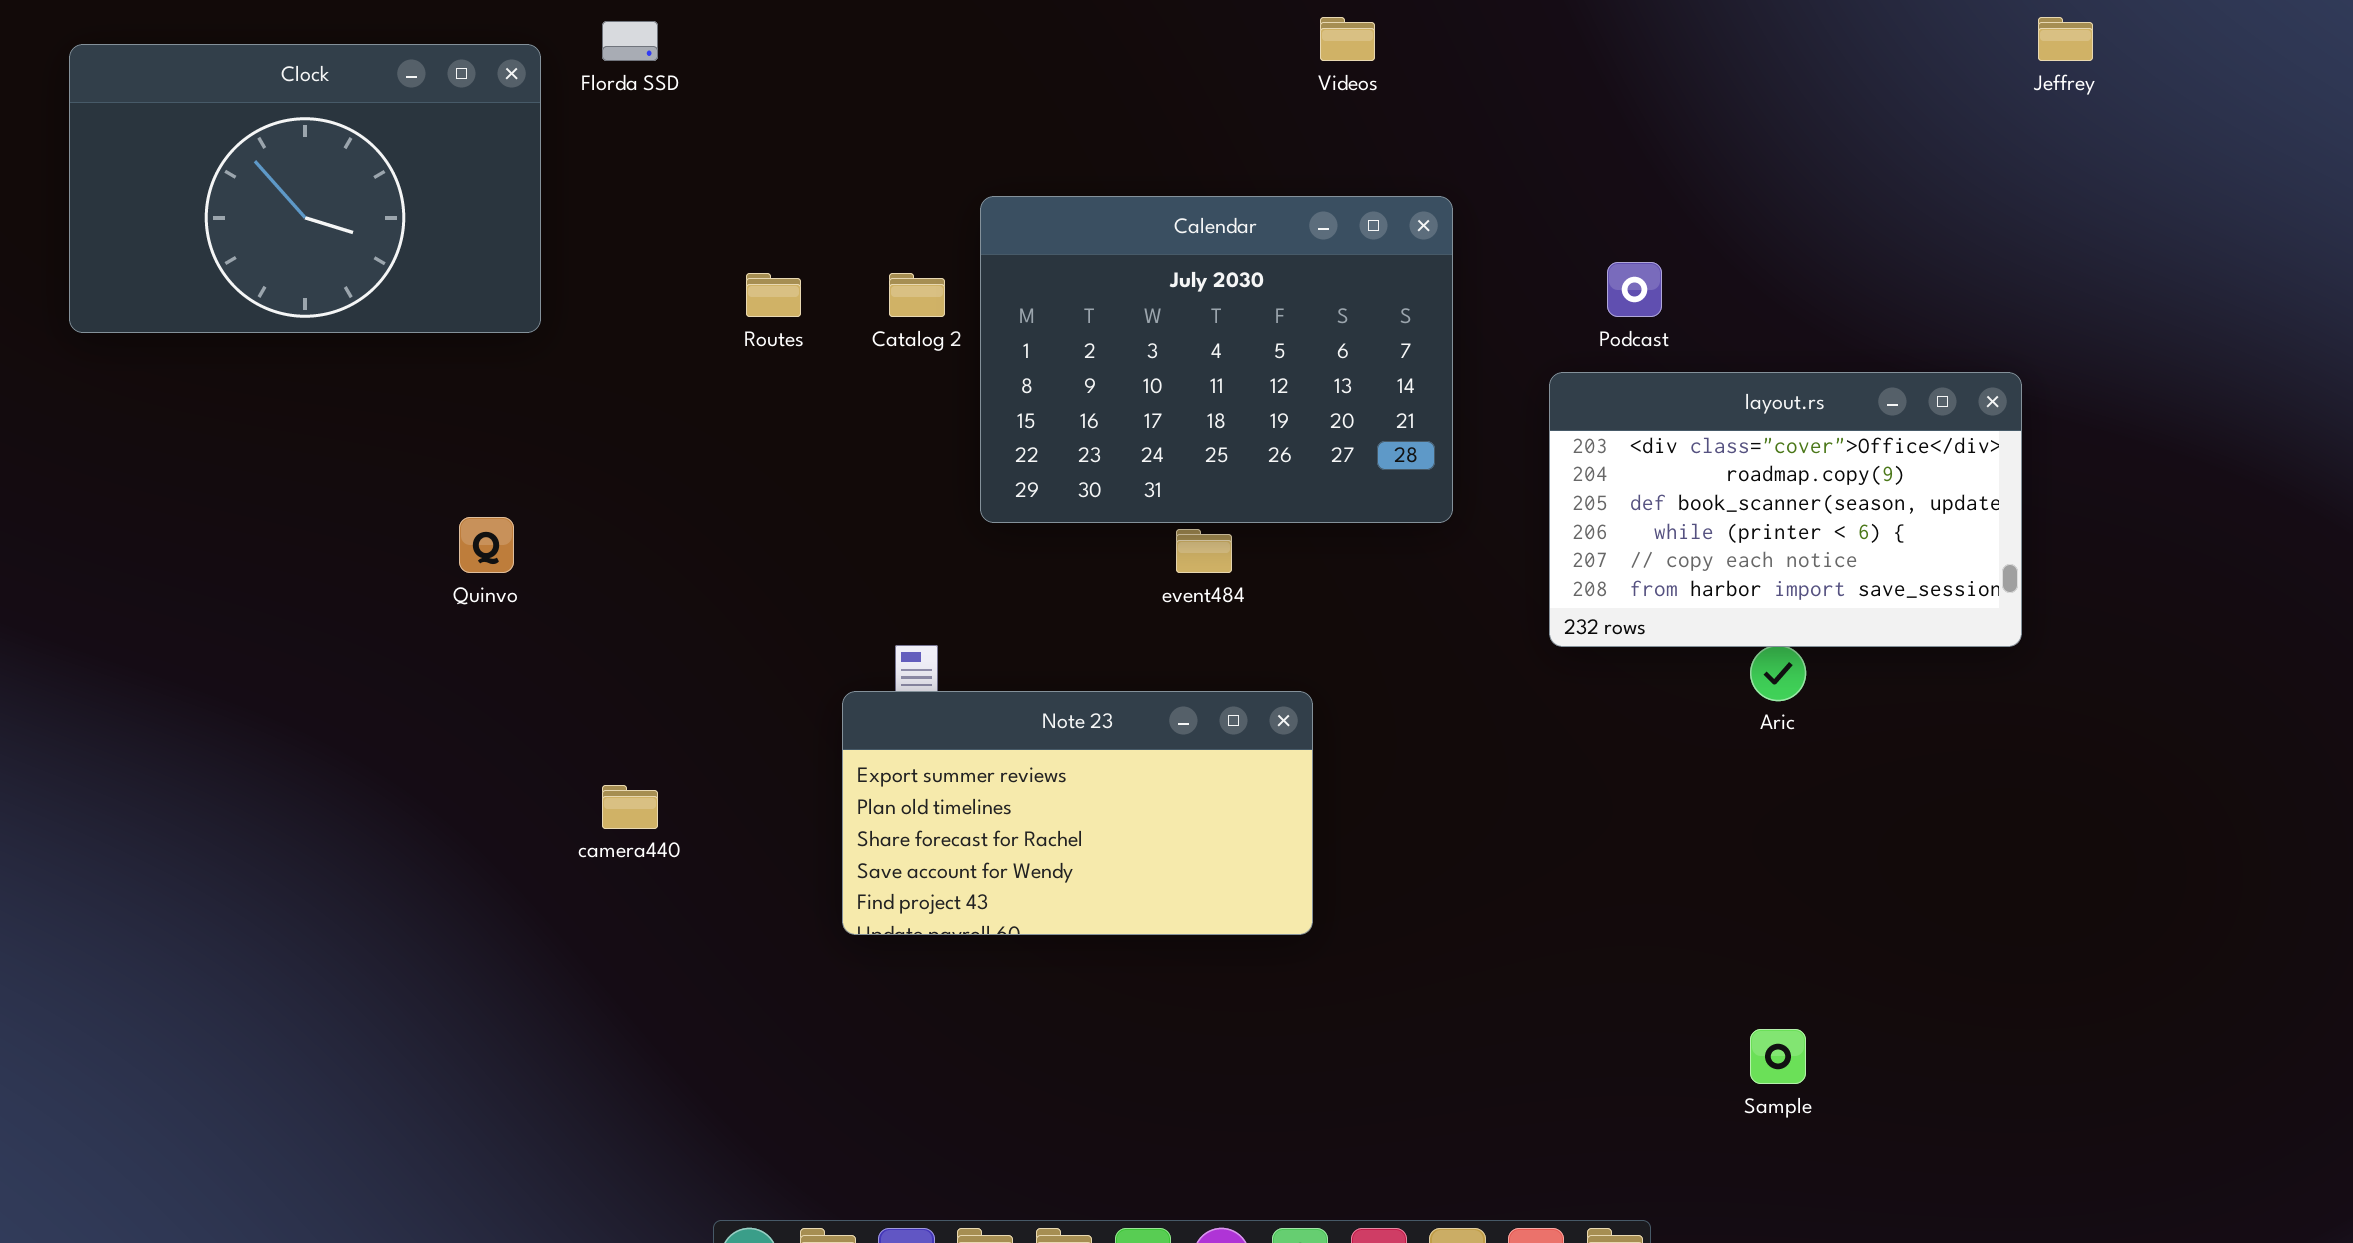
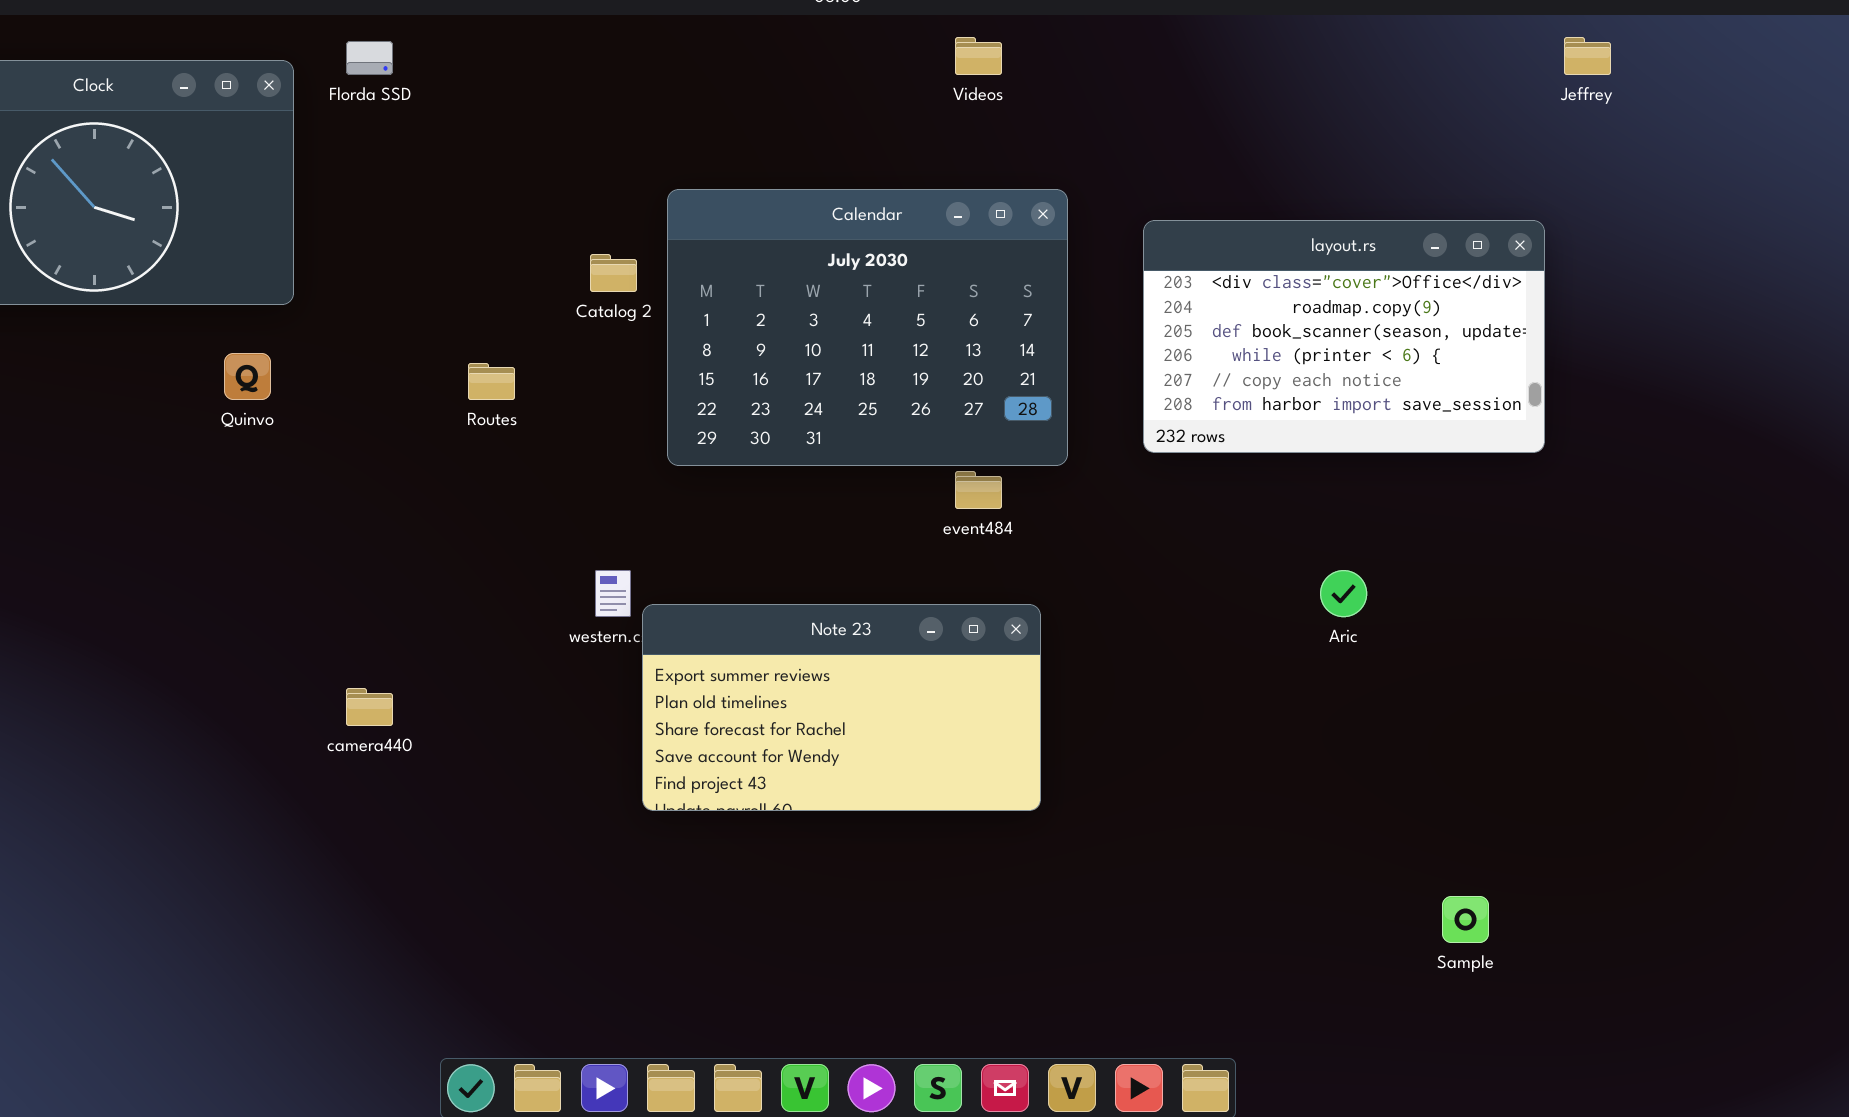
Routes: [746,273,801,317] -> [468,363,515,400], moved
layout.rs: [1549,372,2022,647] -> [1143,220,1545,453], moved
Quinvo: [459,517,514,573] -> [224,353,271,400], moved
event484: [1176,529,1232,573] -> [955,471,1002,509], moved
Note 23: [842,691,1313,935] -> [642,604,1041,811], moved
Sample: [1750,1029,1806,1084] -> [1442,896,1489,943], moved

